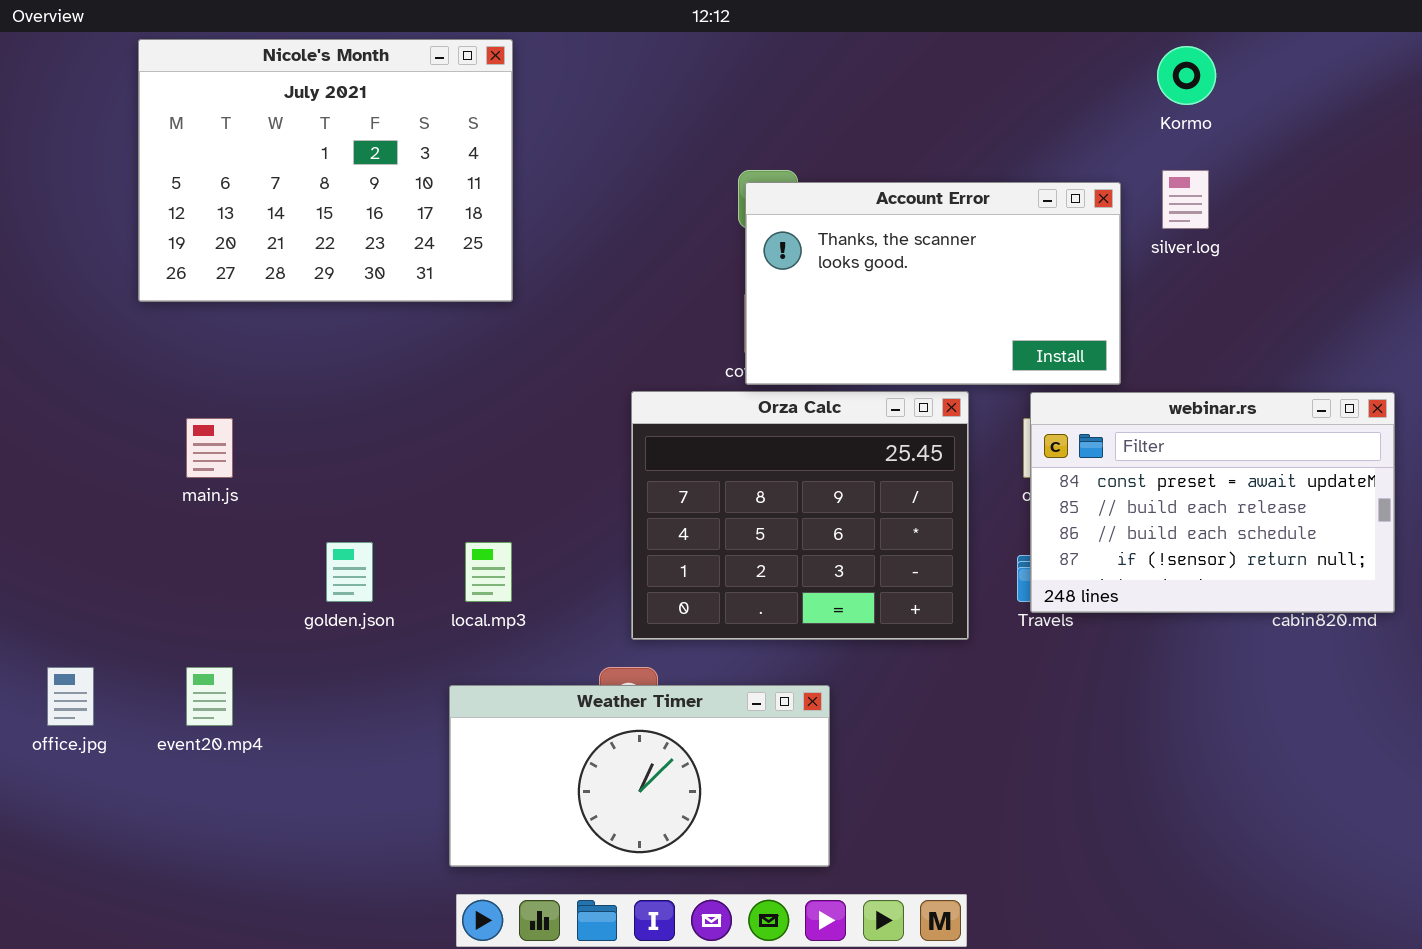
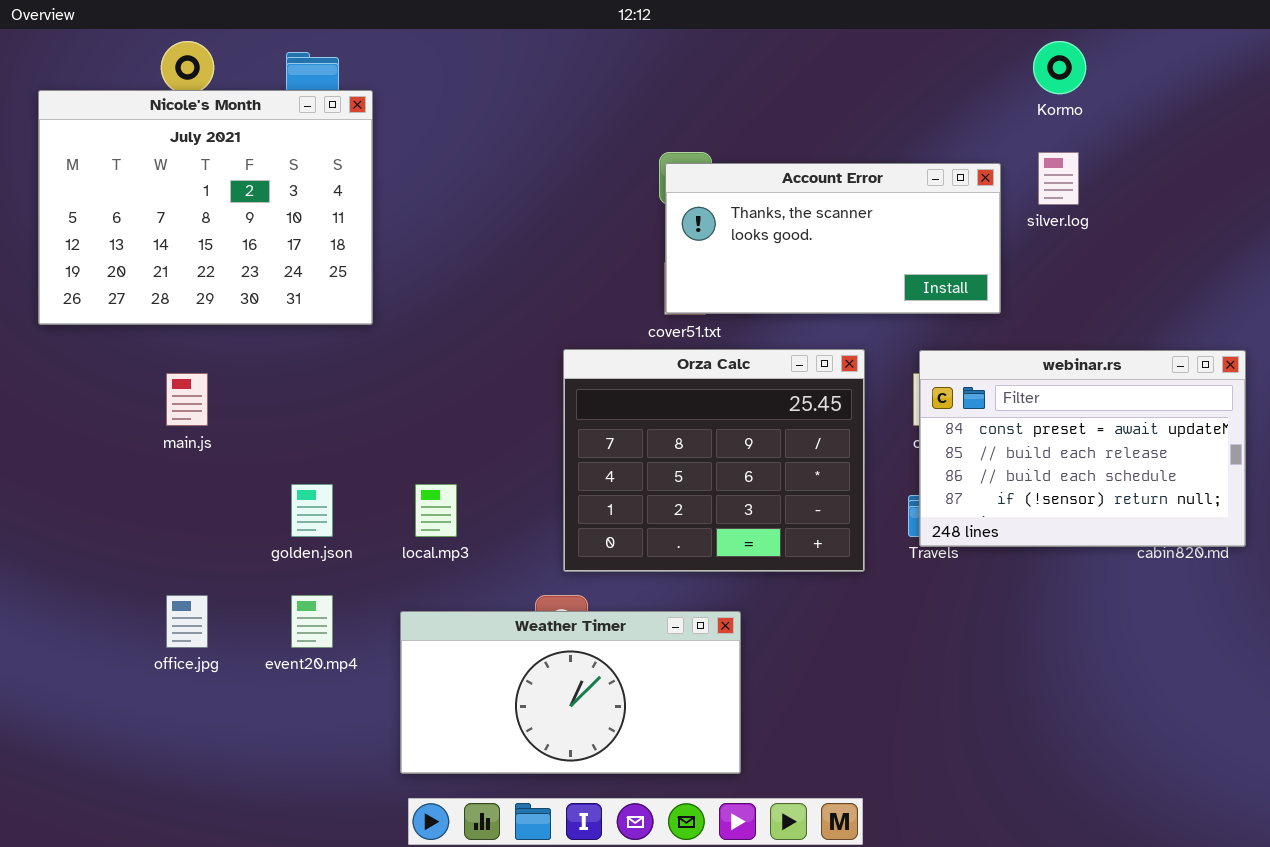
Nicole's Month: [138,39,513,302] -> [38,90,373,325], moved
Account Error: [745,182,1121,385] -> [665,163,1001,314], resized
office.jpg: [47,667,94,726] -> [166,595,208,648], moved
event20.mp4: [186,667,233,726] -> [291,595,333,648], moved

